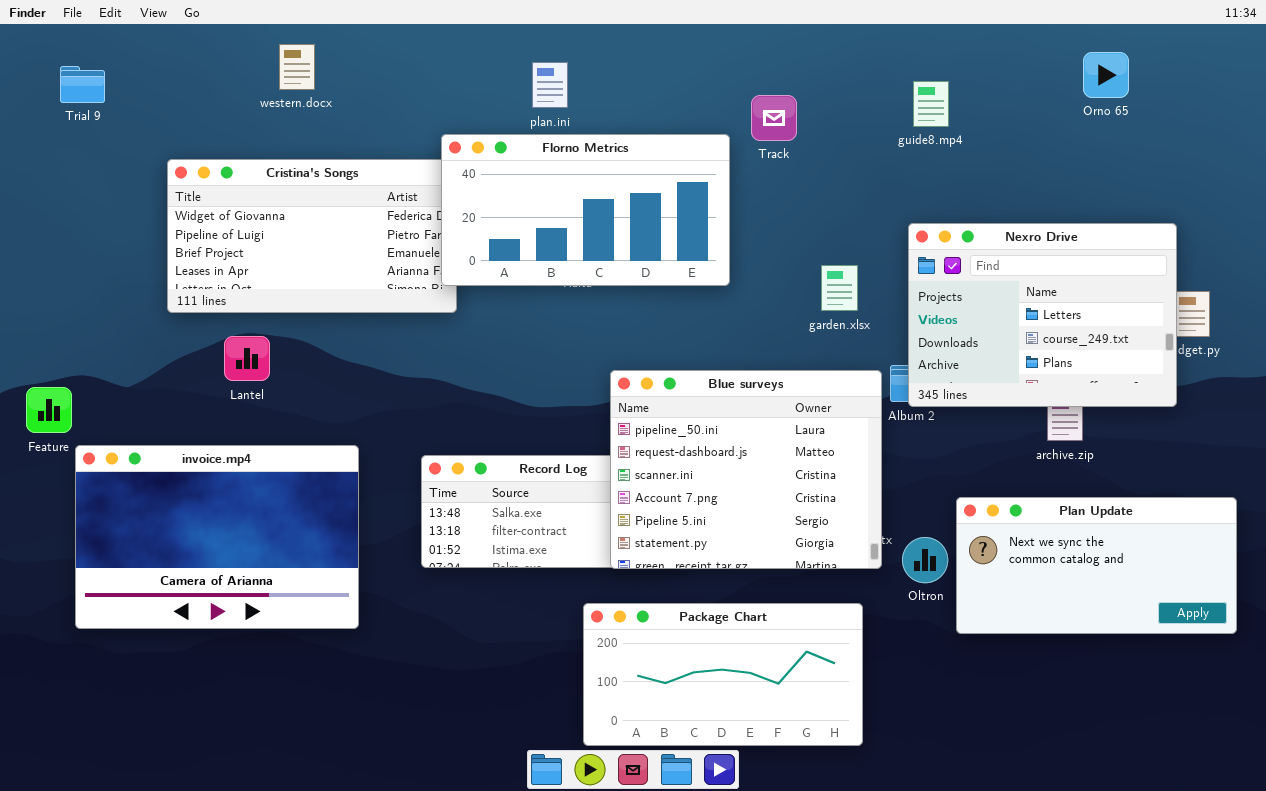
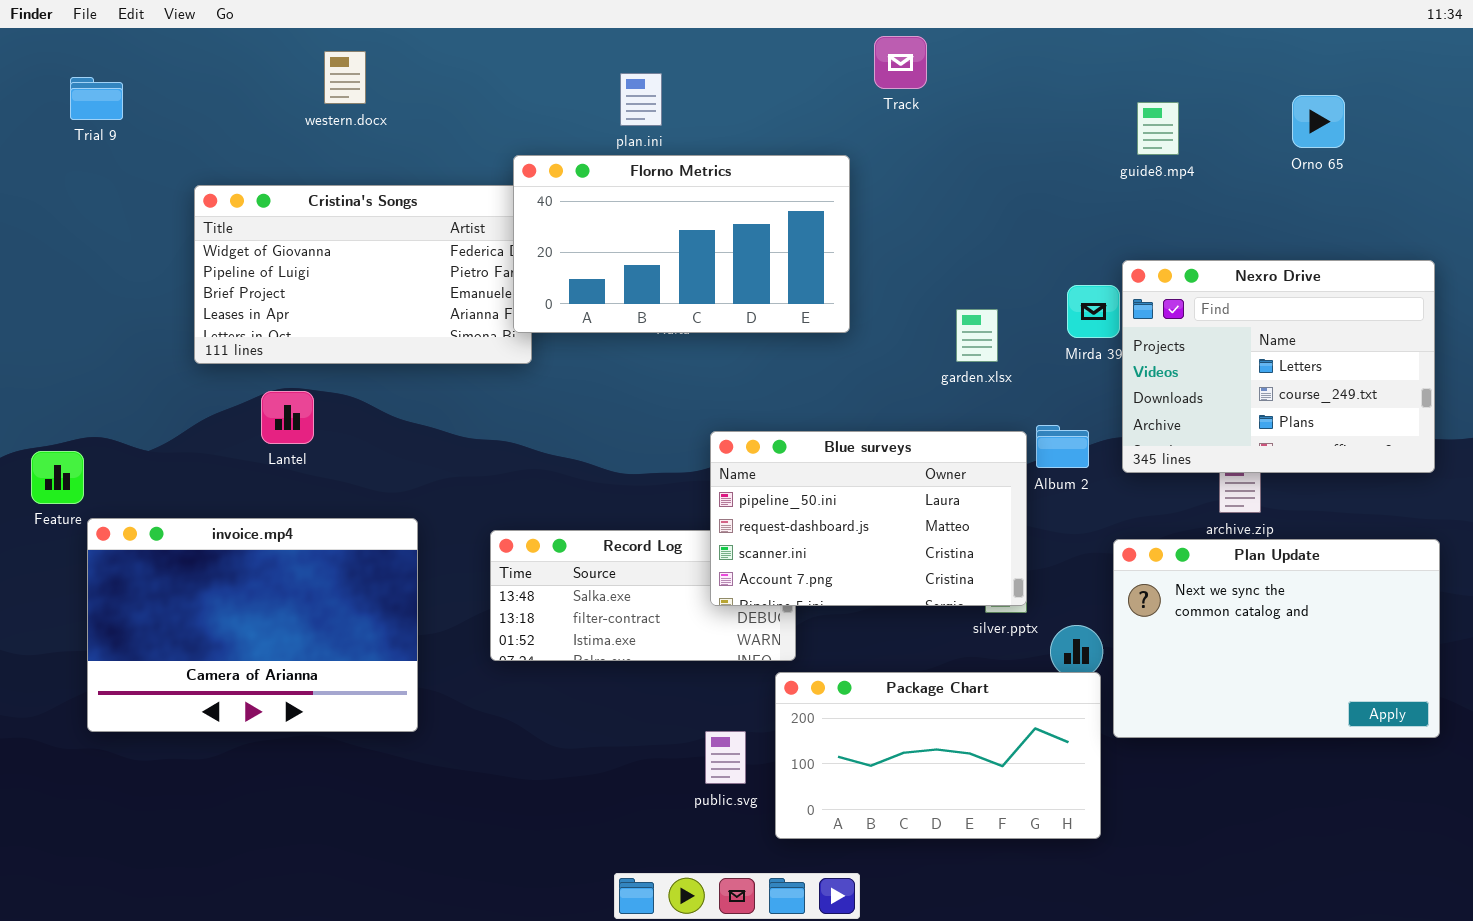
Orno 65: [1083,52,1129,98] -> [1292,95,1345,148], moved
guide8.mp4: [913,81,949,127] -> [1137,102,1179,155], moved
Track: [751,95,797,141] -> [874,36,927,89], moved
Nexro Drive: [908,223,1177,407] -> [1122,260,1435,473], moved
Blue surveys: [610,370,882,569] -> [710,431,1027,606], resized
Plan Update: [956,497,1237,634] -> [1113,539,1440,738], resized
Package Chart: [583,603,863,746] -> [775,672,1101,839], moved

